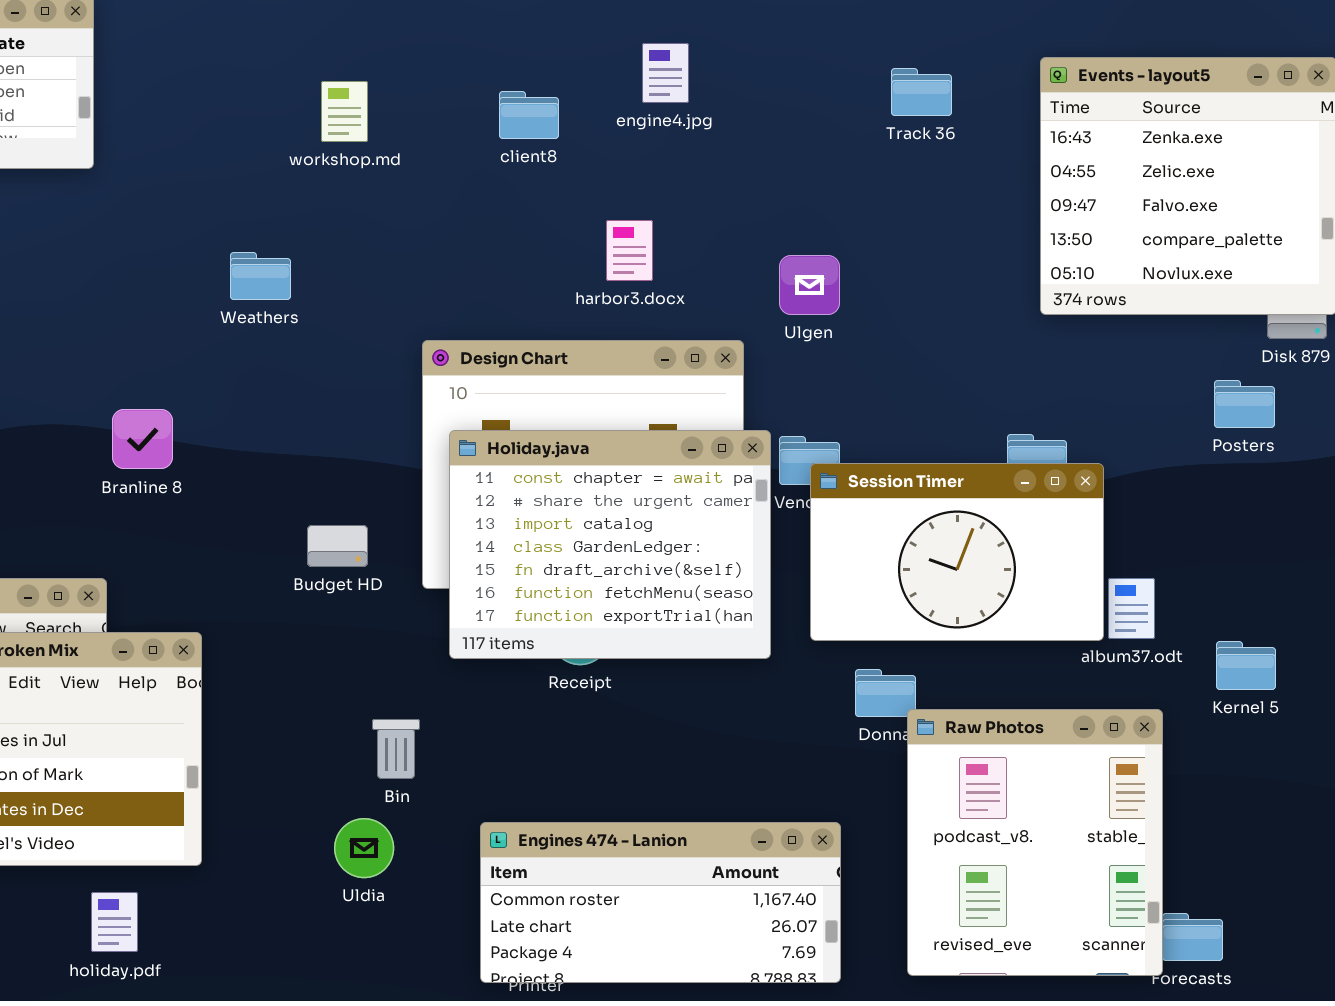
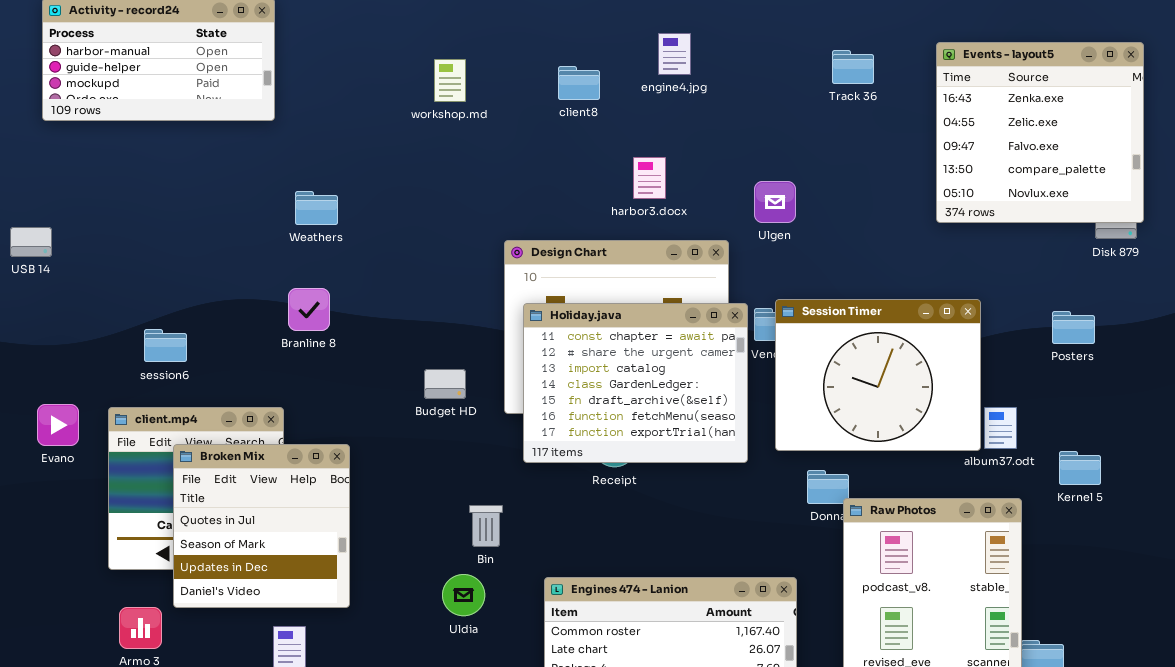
Weathers: [230,252,291,300] -> [295,191,338,225], moved
Posters: [1214,380,1275,428] -> [1052,311,1095,344], moved
Session Timer: [810,463,1104,641] -> [775,299,981,451], resized

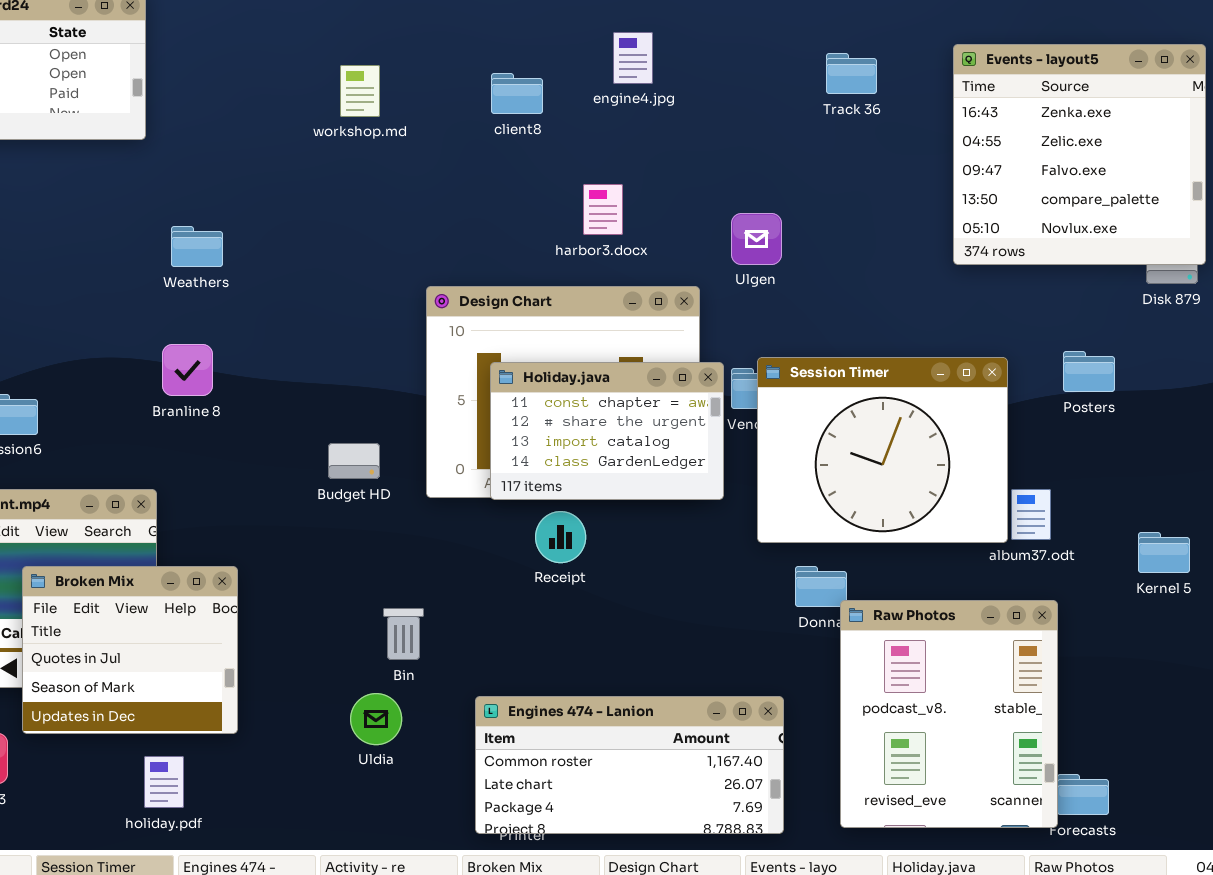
Holiday.java: [523,303,748,463] -> [490,362,724,500], resized
Posters: [1052,311,1095,344] -> [1063,351,1115,392], moved
Broken Mix: [173,444,350,608] -> [22,566,238,734], resized
Kernel 5: [1059,451,1101,485] -> [1138,532,1190,573], moved

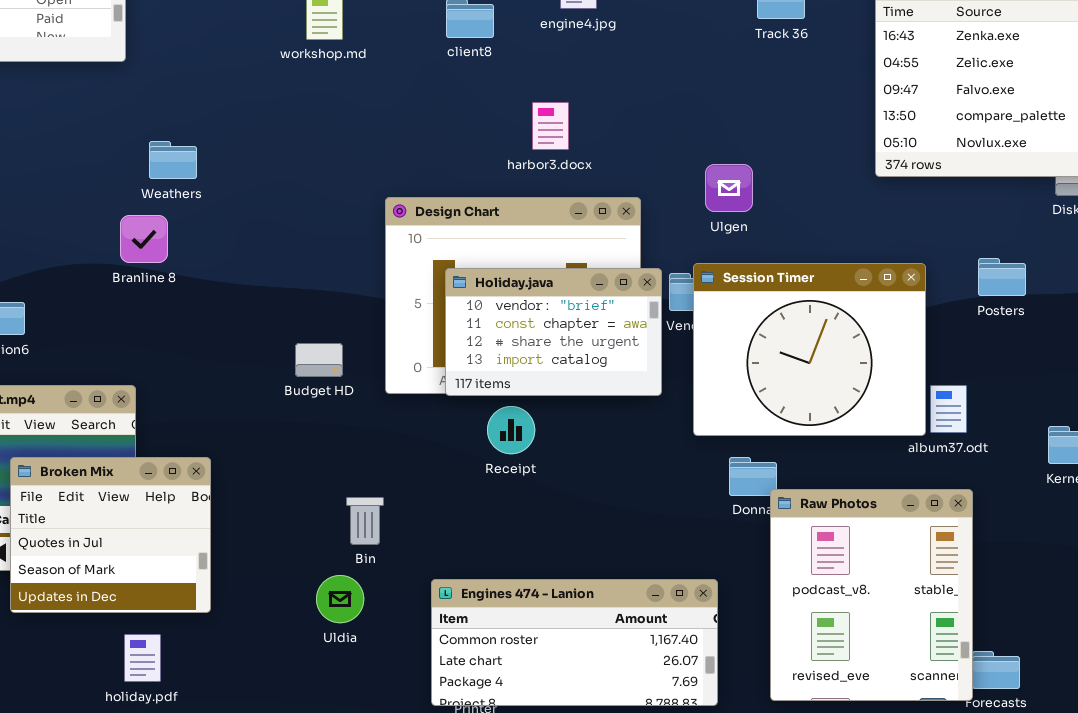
Ulgen: [731,213,782,265] -> [705,164,753,212], moved
Branline 8: [162,344,213,396] -> [120,215,168,263], moved
Holiday.java: [490,362,724,500] -> [445,268,662,396], scrolled up 1 row

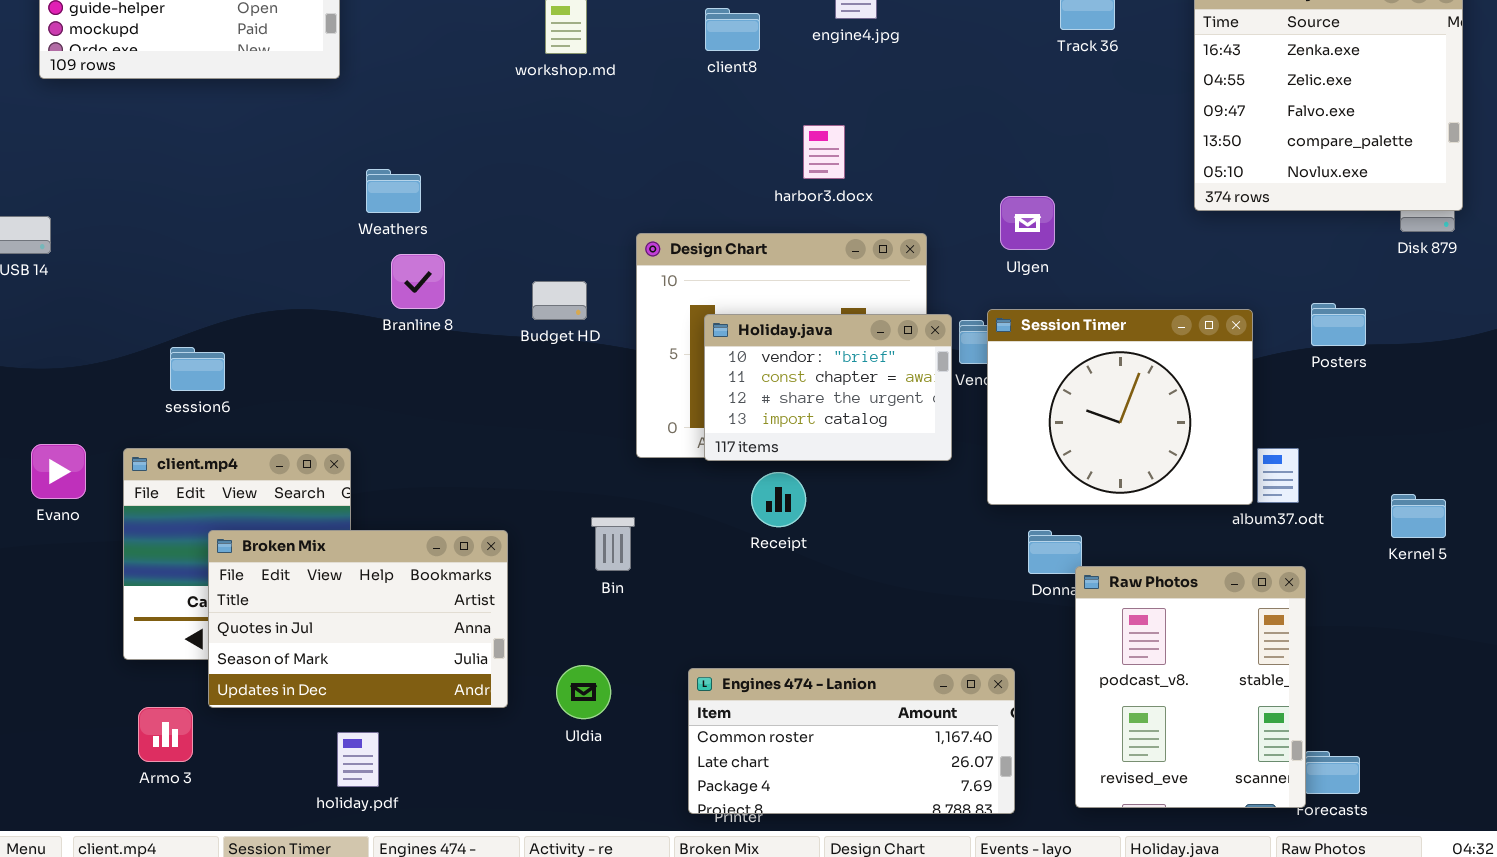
Branline 8: [120,215,168,263] -> [391,254,445,309], moved
Budget HD: [295,343,343,377] -> [532,281,587,320], moved
Broken Mix: [10,457,211,613] -> [208,530,508,708], resized
Bin: [346,497,384,545] -> [591,517,635,571], moved

